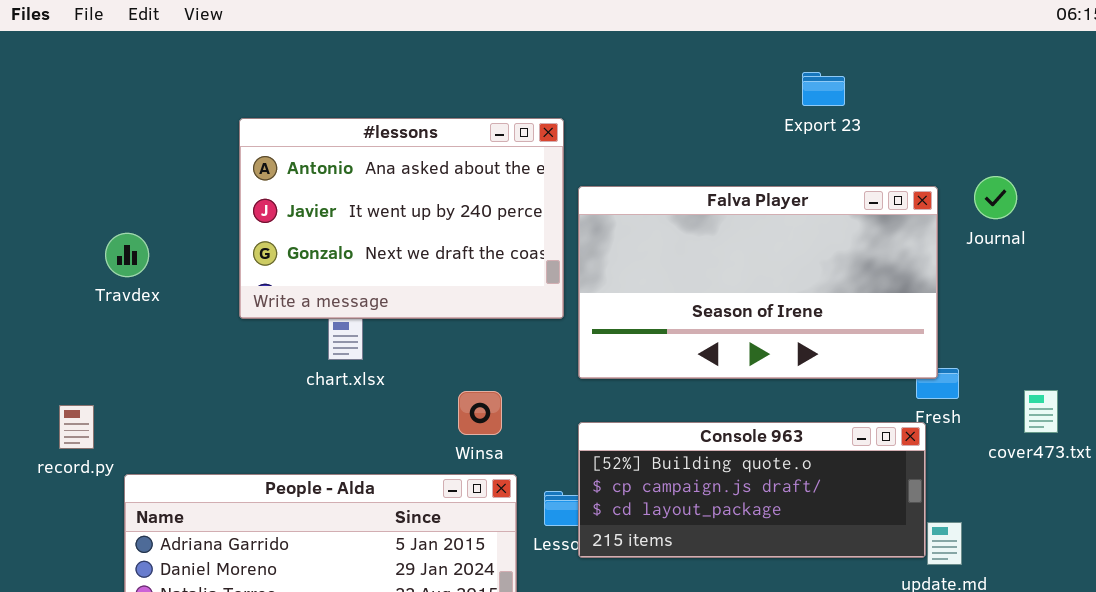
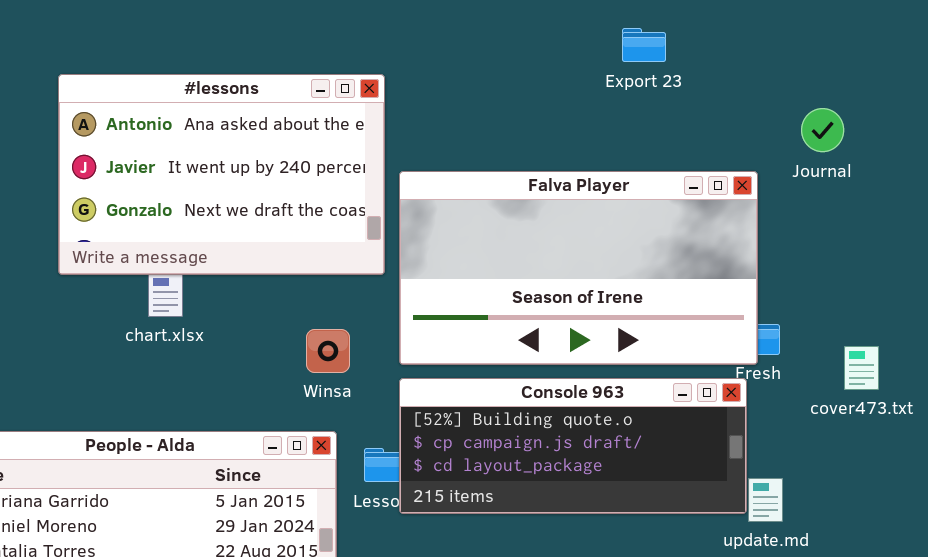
Journal: [974,176,1017,219] -> [801,108,844,152], moved
Falva Player: [578,186,938,379] -> [399,171,758,365], moved
Winsa: [458,391,502,435] -> [306,329,350,373], moved

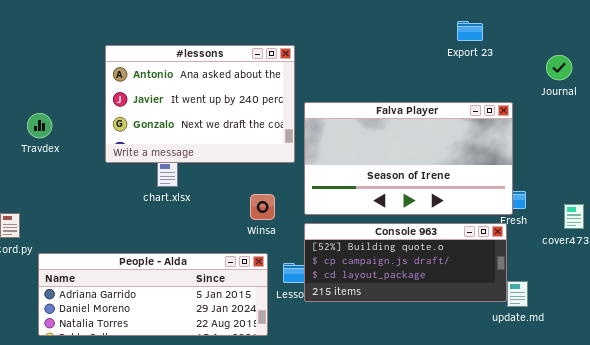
Export 23: [622,28,666,62] -> [457,21,483,41], moved
Journal: [801,108,844,152] -> [546,55,572,80], moved

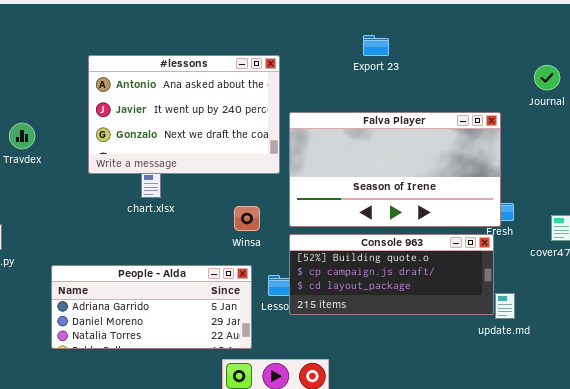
Export 23: [457,21,483,41] -> [363,35,389,56], moved
People - Alda: [38,253,268,336] -> [51,265,252,349], resized

